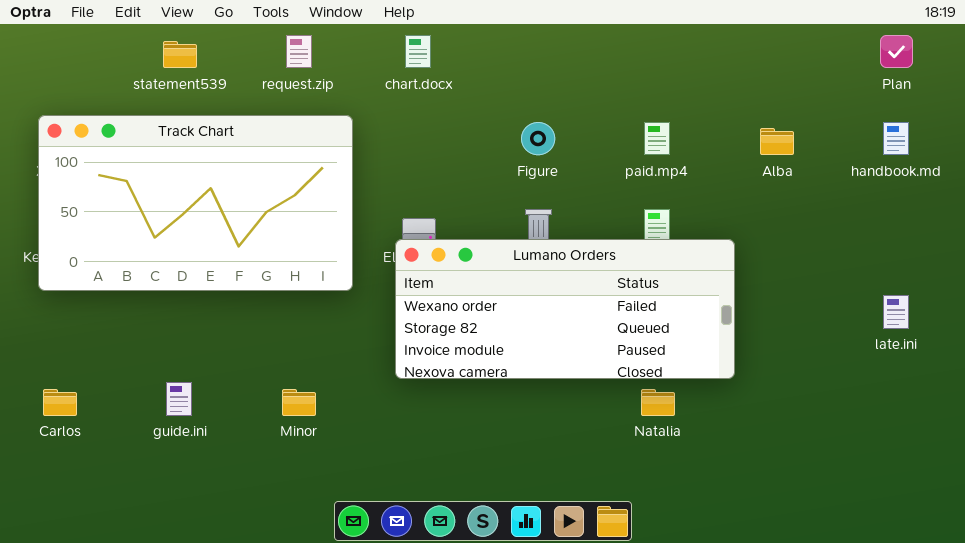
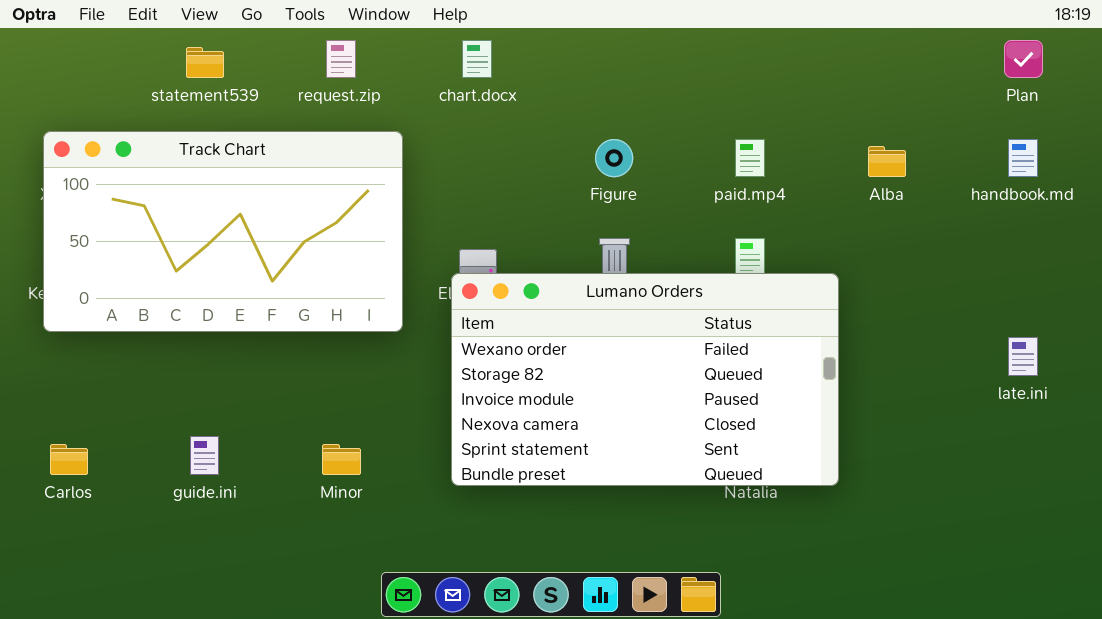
Lumano Orders: [395,239,735,379] -> [451,273,839,486], resized

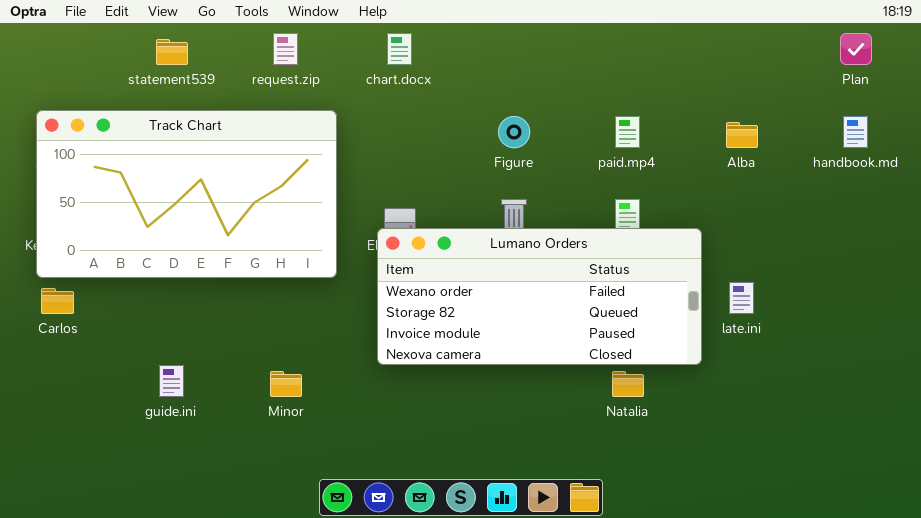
Lumano Orders: [451,273,839,486] -> [377,228,702,365], resized
late.ini: [1008,337,1038,376] -> [729,282,754,314], moved
Carlos: [50,444,88,475] -> [41,288,74,314], moved

